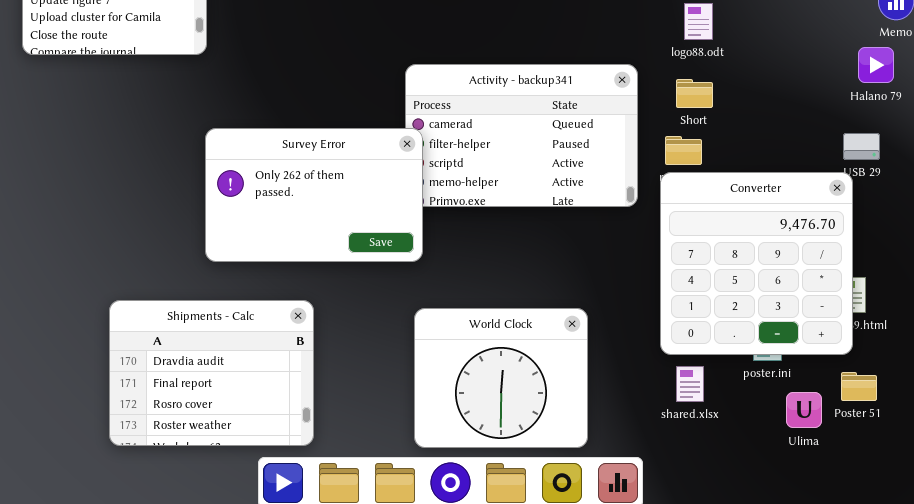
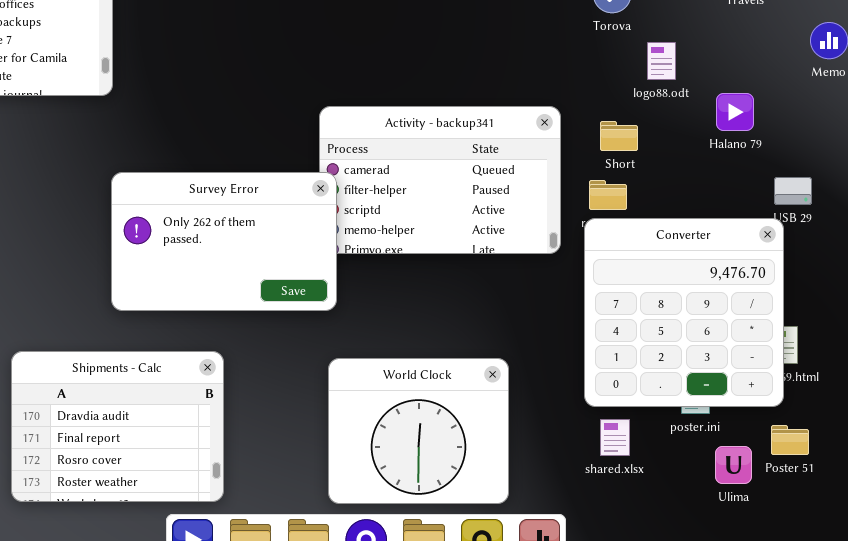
logo88.odt: [684,3,713,40] -> [647,42,676,80], moved
Halano 79: [858,47,894,83] -> [716,93,754,131], moved

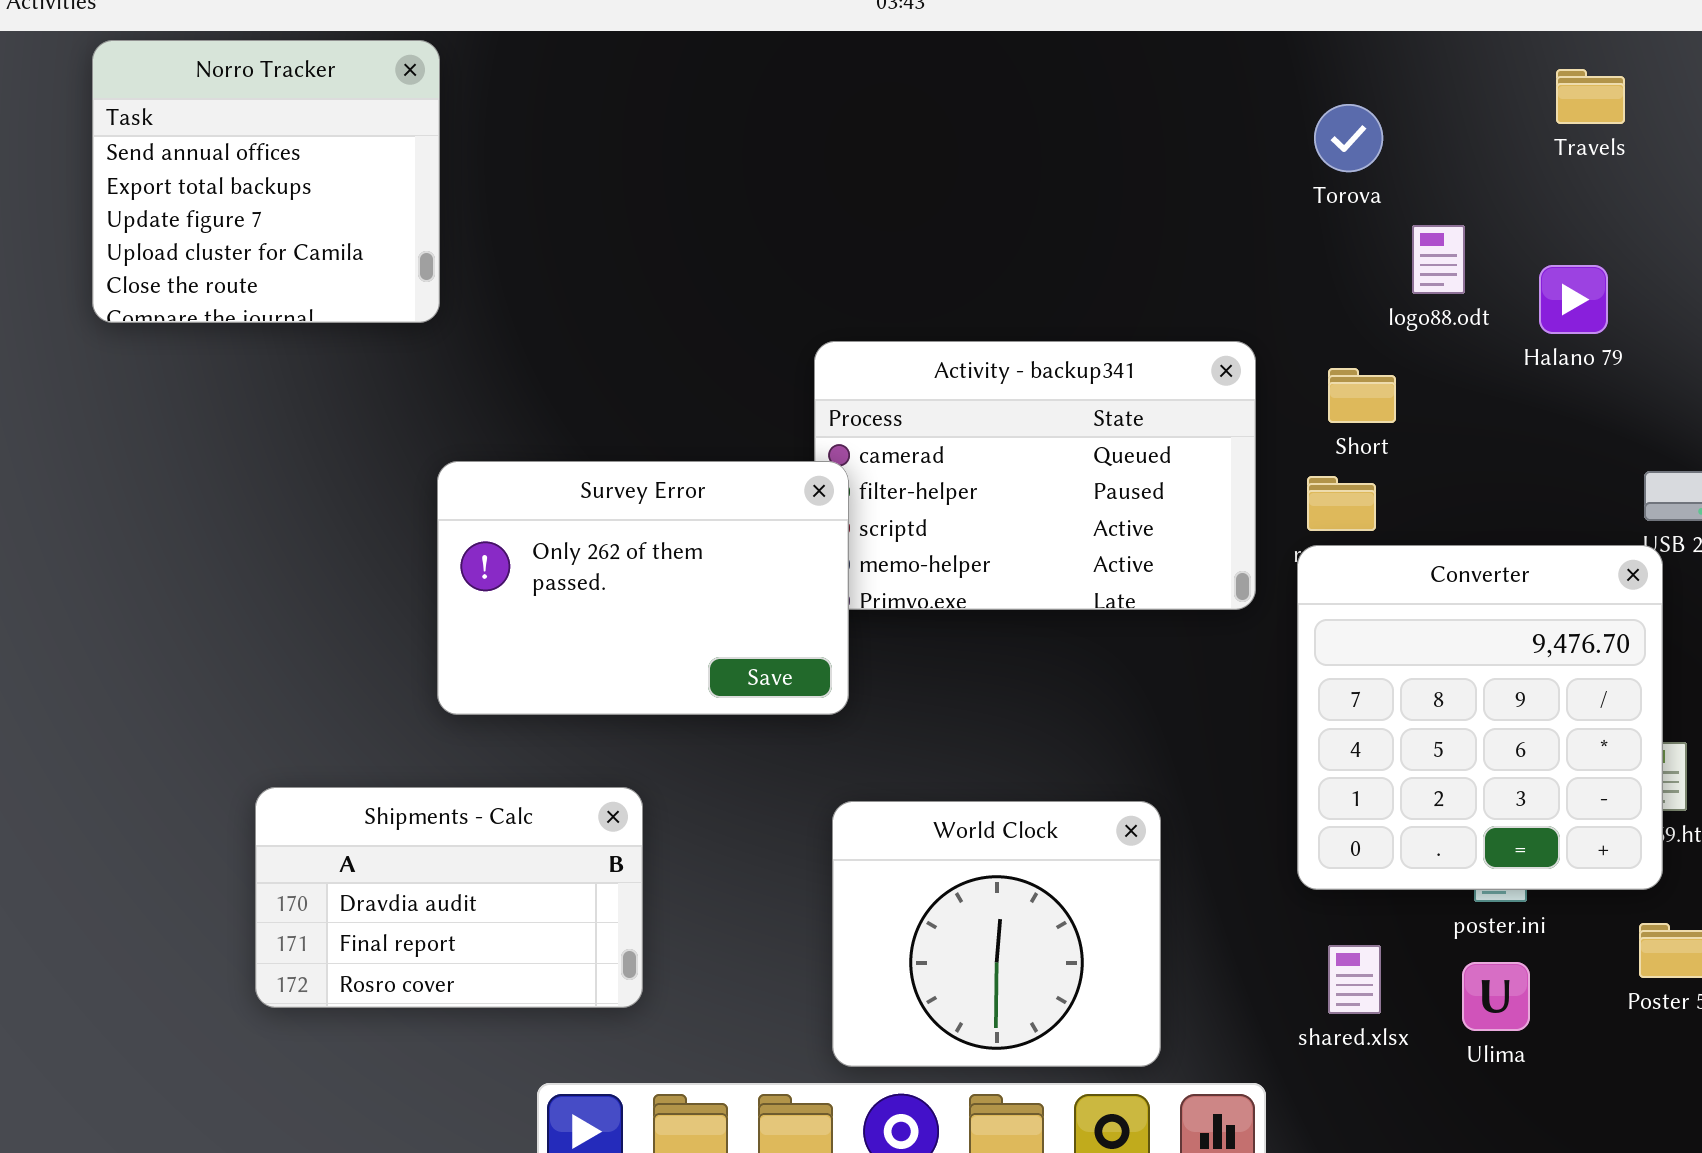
Halano 79: [716,93,754,131] -> [1539,265,1608,334], moved
Shipments - Calc: [11,351,224,502] -> [255,787,643,1008], resized
shared.xlsx: [600,419,630,456] -> [1328,945,1381,1014], moved
Ulima: [715,446,752,484] -> [1462,962,1530,1031], moved

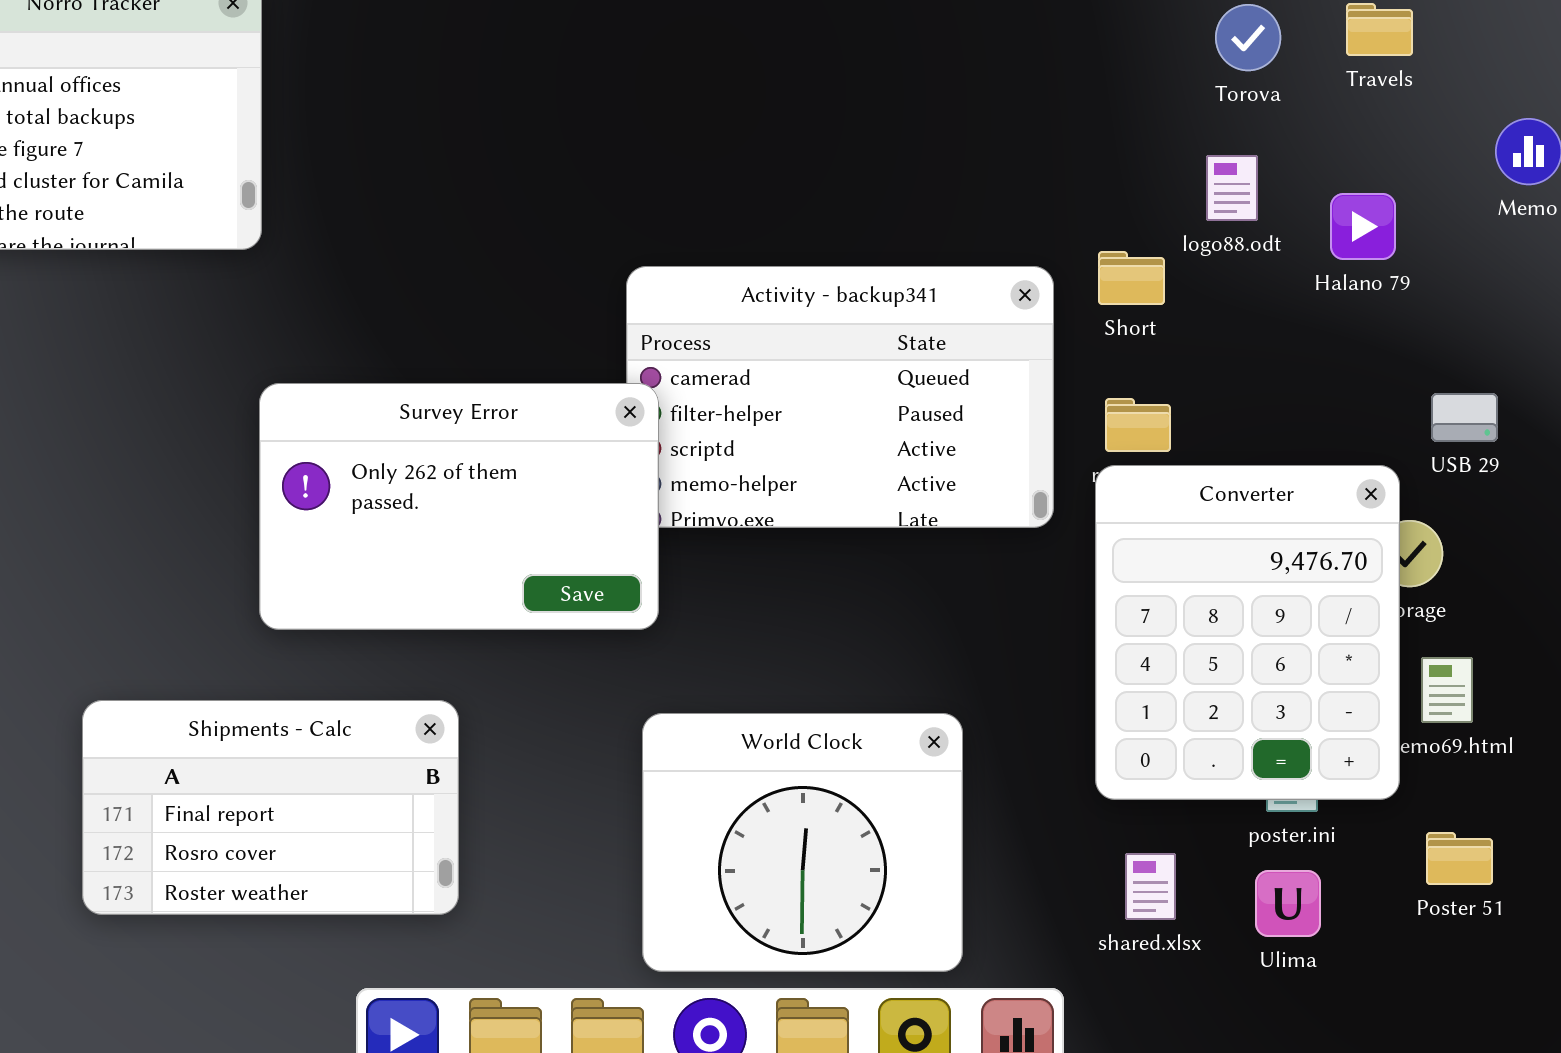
Torova: [1314,104,1383,172] -> [1215,4,1281,71], moved
Short: [1328,368,1396,423] -> [1098,251,1165,305], moved
Converter: [1297,545,1663,890] -> [1095,465,1400,800], resized
Shipments - Calc: [255,787,643,1008] -> [82,700,459,915], scrolled down 1 row

